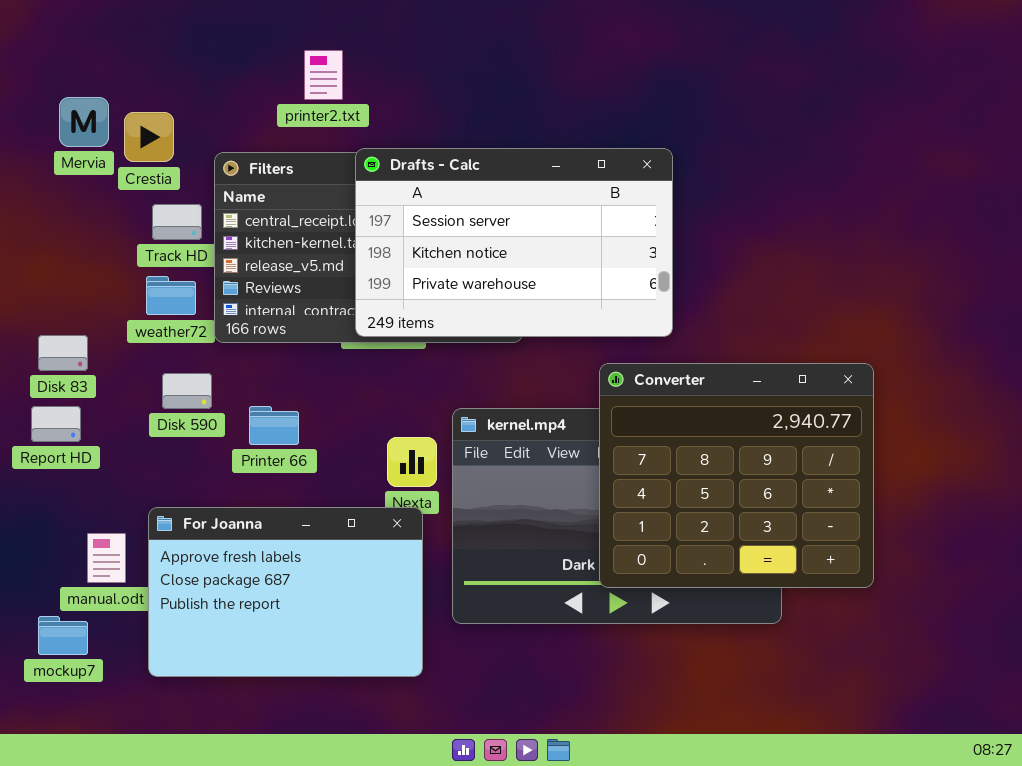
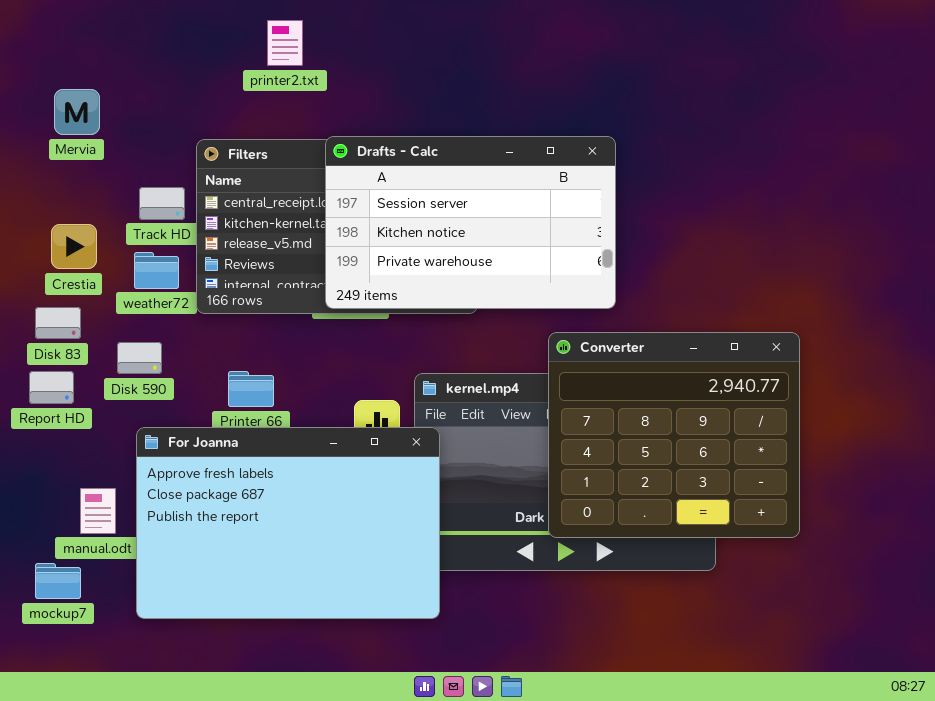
printer2.txt: [304,50,343,100] -> [267,20,303,66], moved
Crestia: [124,112,174,162] -> [51,224,97,269], moved
Disk 590: [162,373,212,409] -> [117,342,162,374], moved
For Joanna: [148,507,423,677] -> [136,427,440,619], resized

